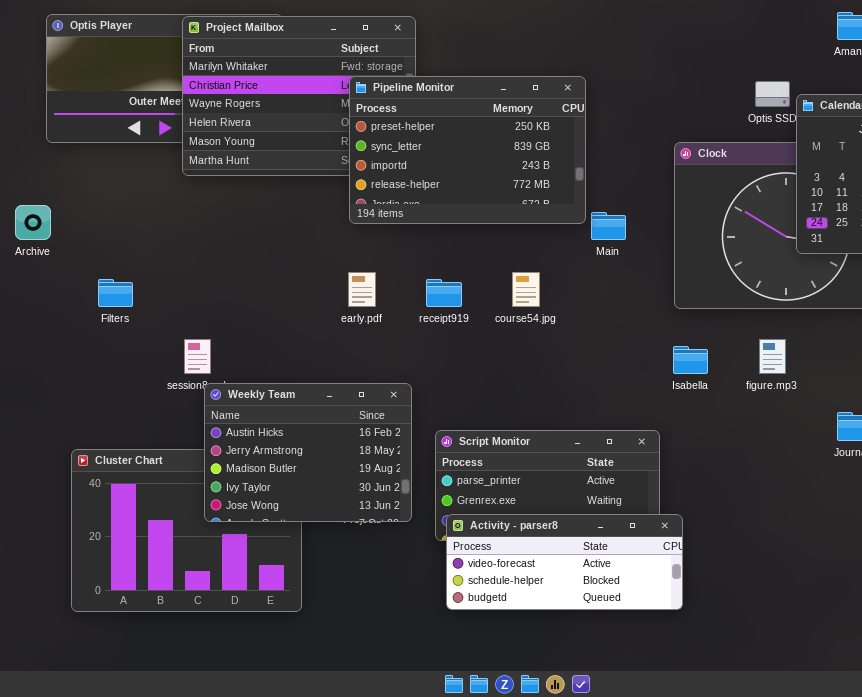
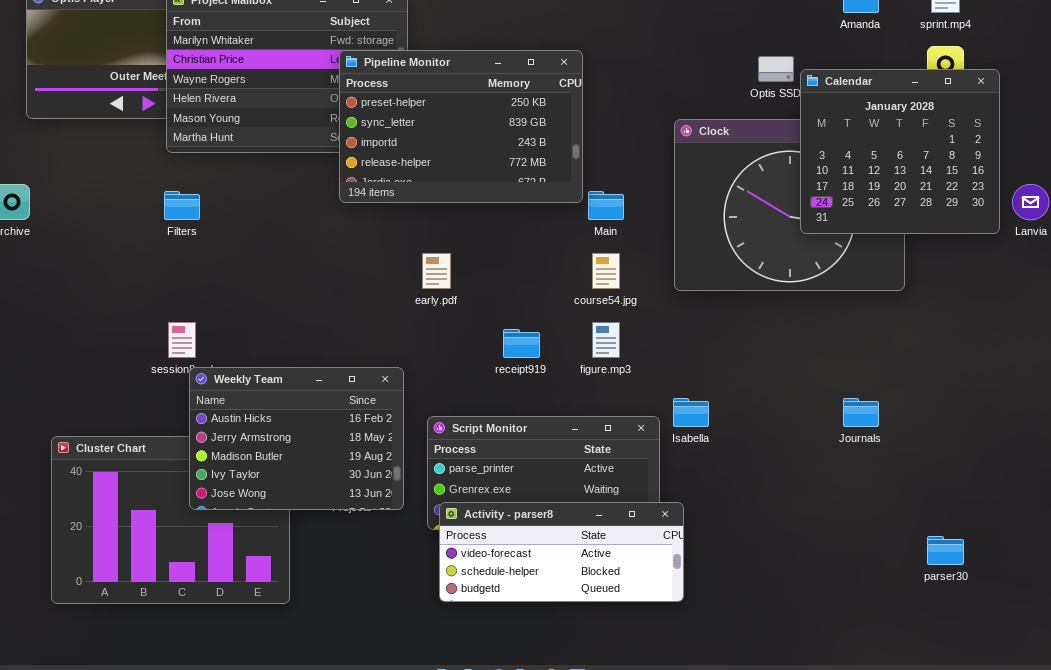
early.pdf: [348,272,376,307] -> [422,253,451,289], moved
course54.jpg: [512,272,540,307] -> [592,253,620,289], moved
Filters: [98,279,133,307] -> [164,191,200,220], moved
receipt919: [426,279,462,307] -> [503,329,540,358], moved
figure.mp3: [759,339,786,374] -> [592,322,620,358], moved
Isabella: [673,346,708,374] -> [673,398,709,427], moved

